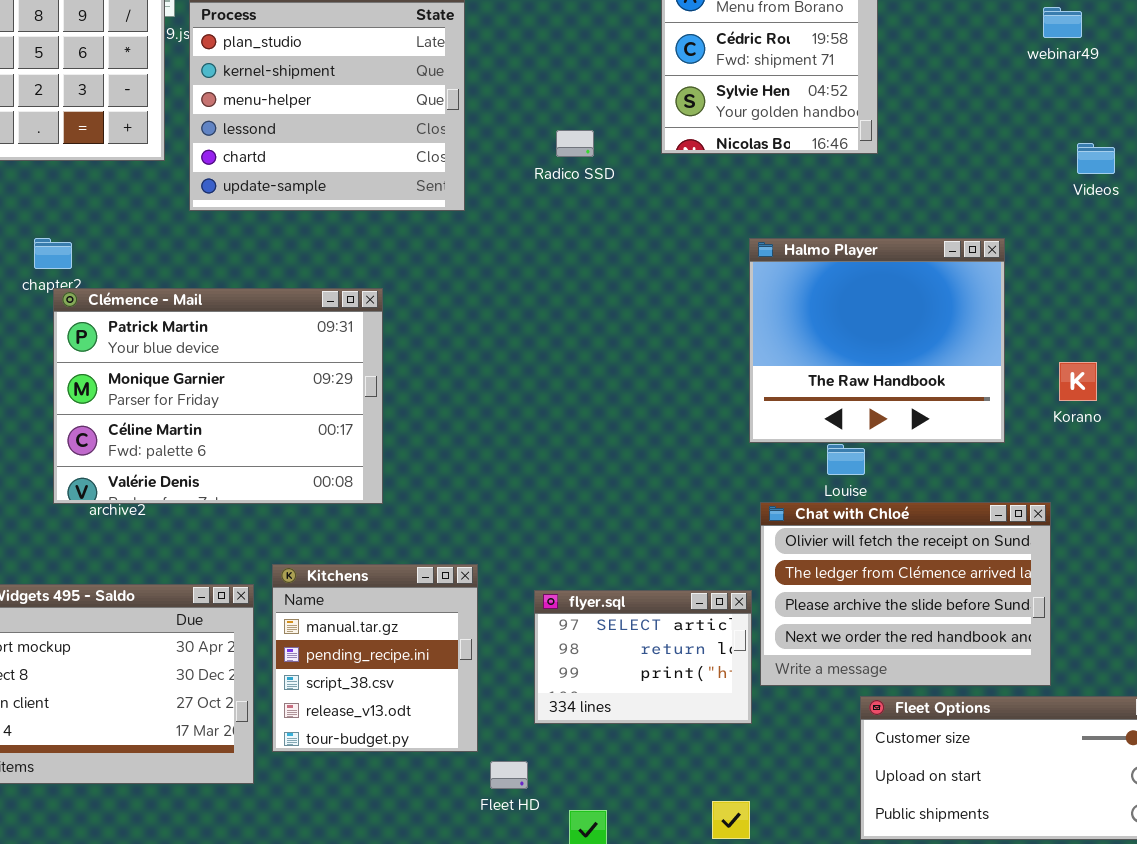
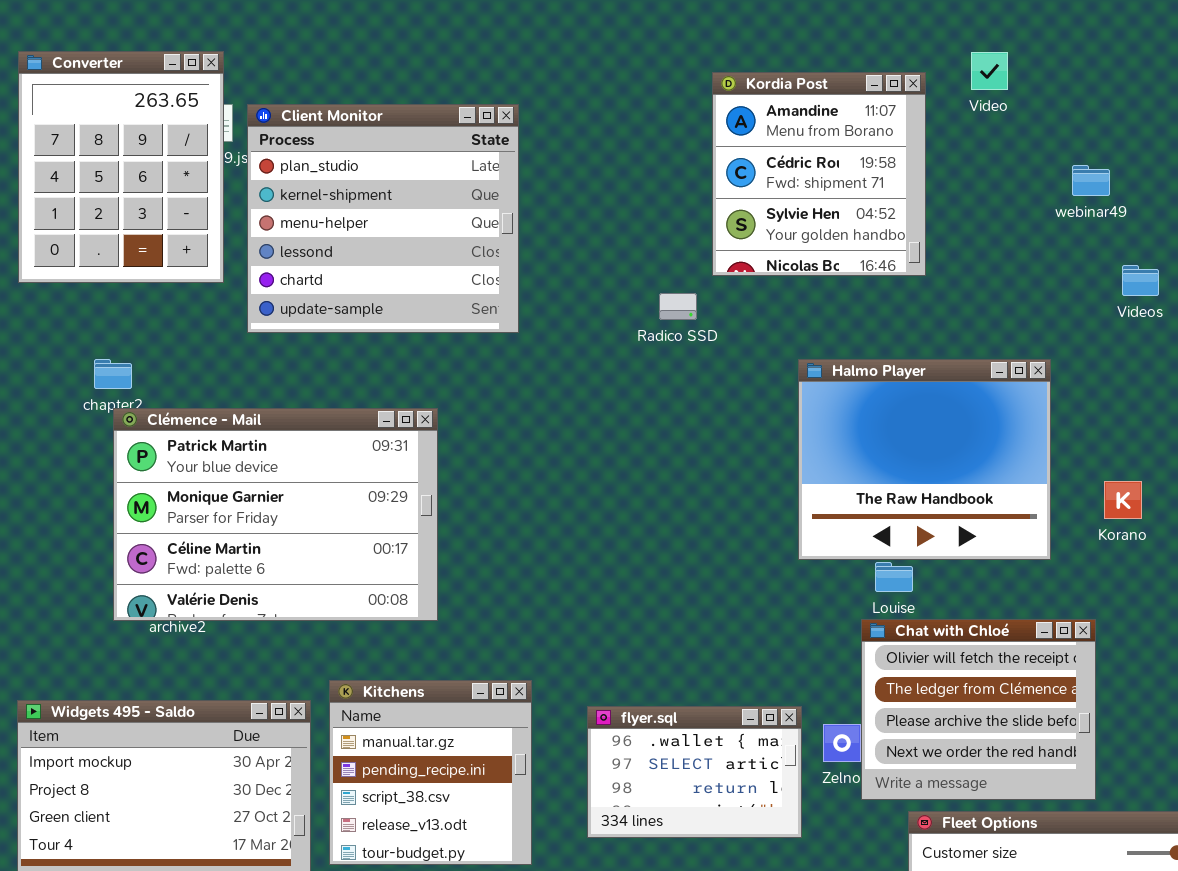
webinar49: [1043,7,1082,38] -> [1072,165,1110,196], moved
Radico SSD: [556,130,594,157] -> [659,293,697,320], moved
Chat with Chloé: [760,502,1051,686] -> [861,619,1096,800], resized
flyer.sql: [534,590,752,724] -> [587,706,802,838], scrolled up 1 row

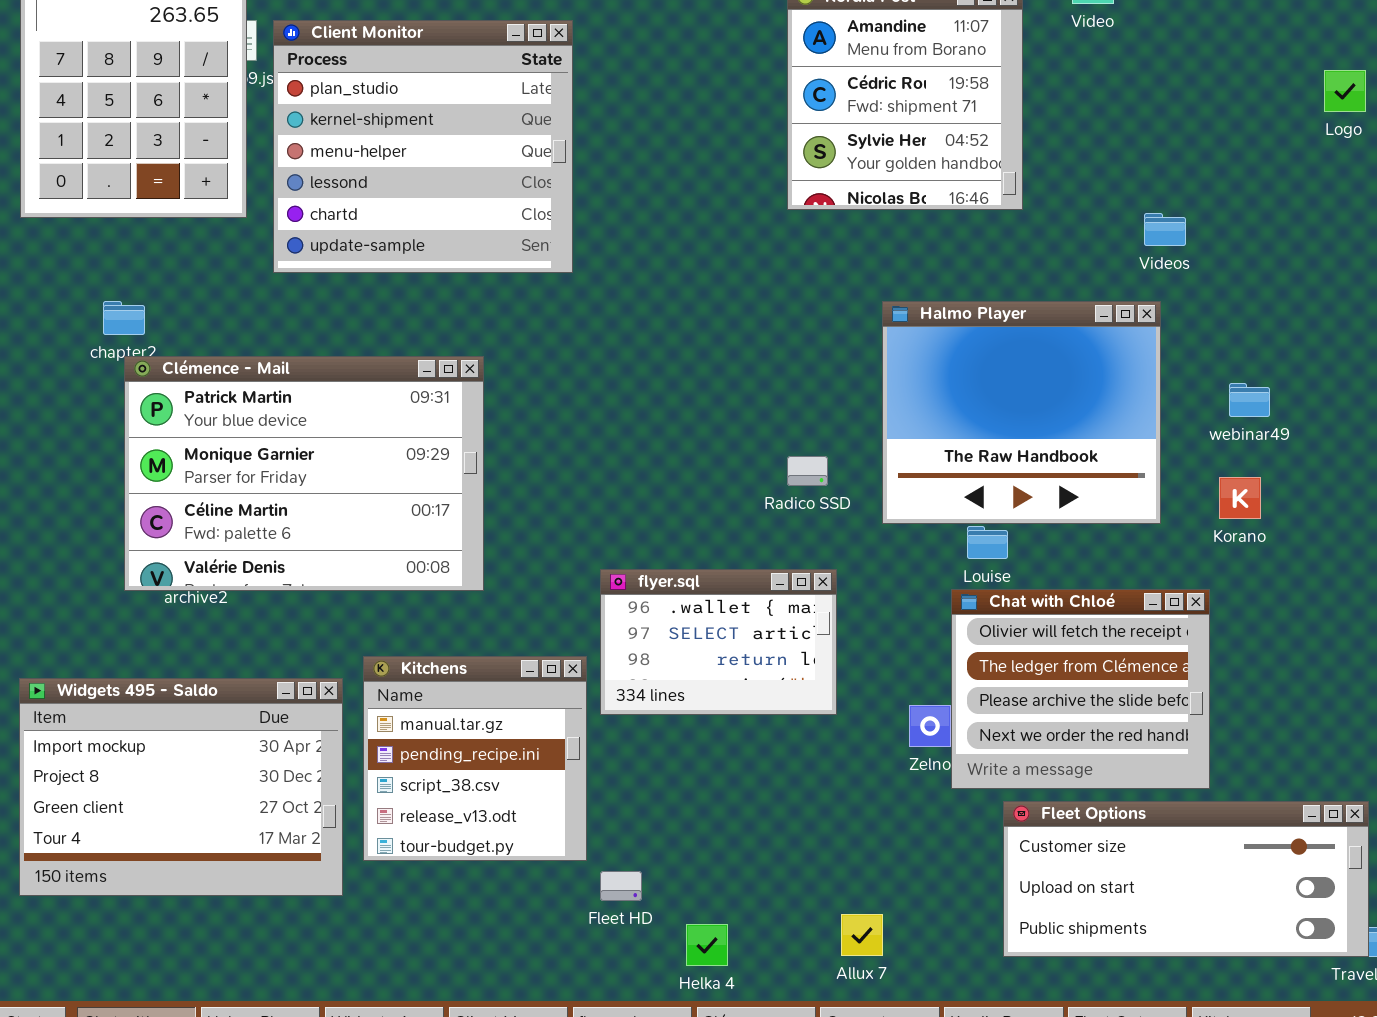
webinar49: [1072,165,1110,196] -> [1229,383,1270,417], moved
Videos: [1122,265,1159,296] -> [1144,213,1186,246], moved
Radico SSD: [659,293,697,320] -> [787,456,828,486], moved
Korano: [1104,481,1142,519] -> [1219,477,1261,519], moved
flyer.sql: [587,706,802,838] -> [600,569,837,715], moved

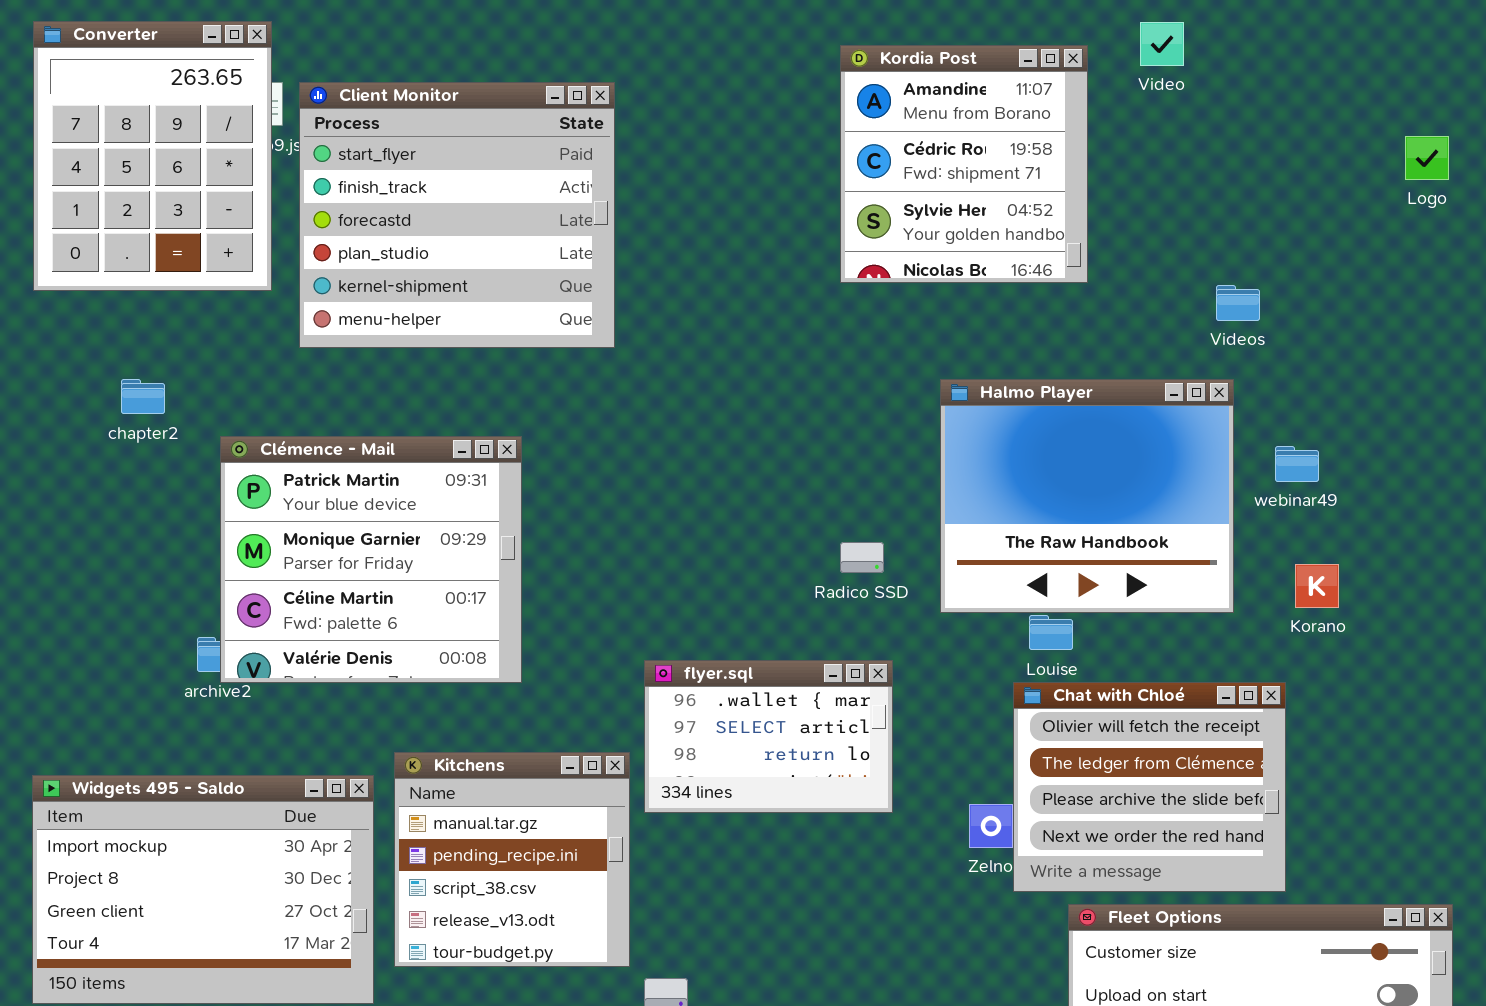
Client Monitor: [273,20,573,273] -> [299,82,615,348], scrolled up 3 rows
Clémence - Mail: [124,356,484,591] -> [220,436,522,683], resized
webinar49: [1229,383,1270,417] -> [1275,446,1319,482], moved

